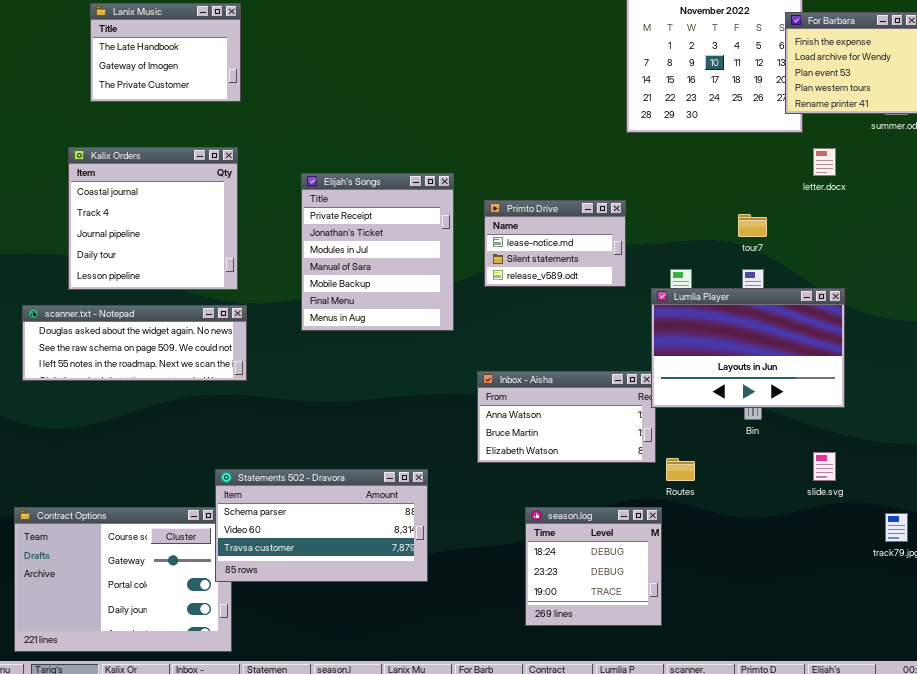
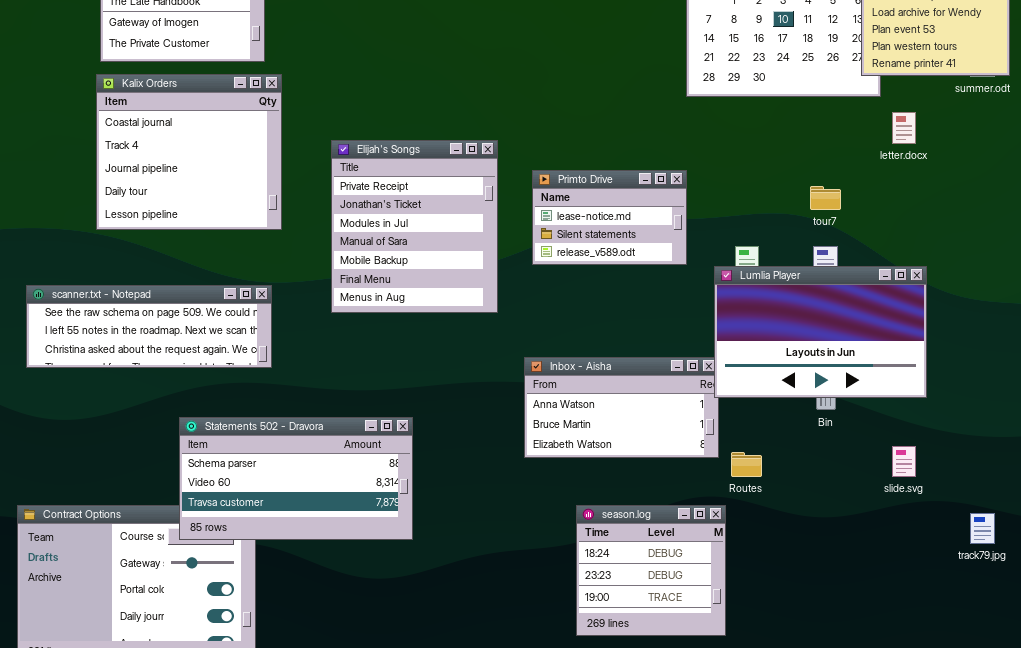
Kalix Orders: [68,147,238,290] -> [96,74,282,230], moved
scanner.txt - Notepad: [22,305,247,381] -> [26,285,272,368], scrolled down 1 row
Statements 502 - Dravora: [215,469,428,582] -> [179,417,413,540], moved

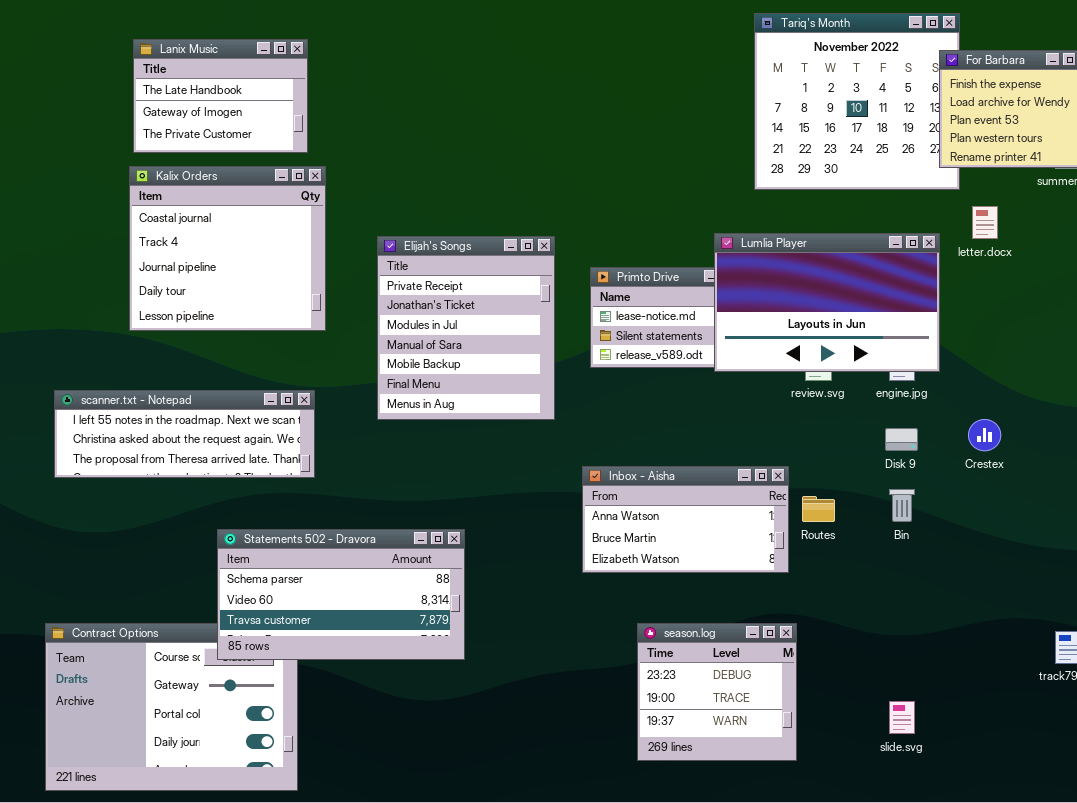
Lumlia Player: [714,266,927,398] -> [714,233,940,372], moved
scanner.txt - Notepad: [26,285,272,368] -> [54,390,315,478], scrolled down 1 row
slide.svg: [892,446,916,477] -> [889,701,915,734], moved
Routes: [731,452,762,477] -> [802,496,835,522], moved
season.log: [576,505,726,636] -> [637,623,797,761], scrolled down 1 row

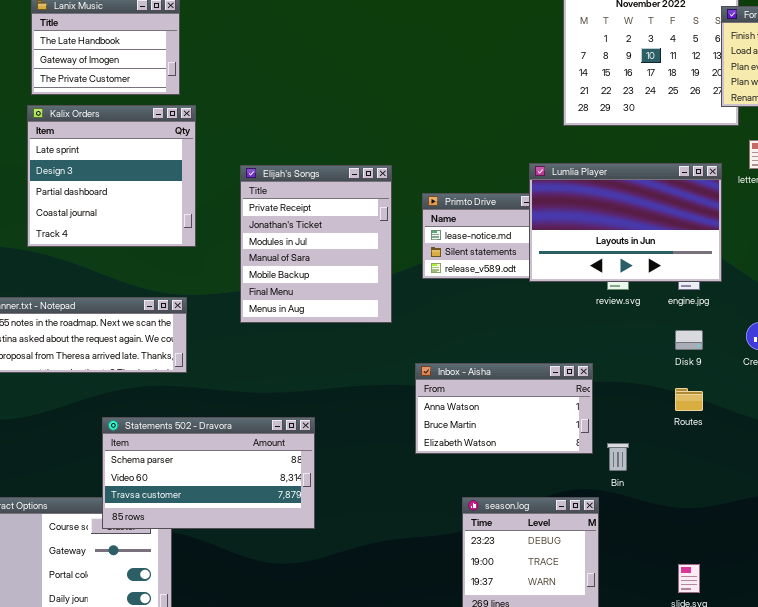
Kalix Orders: [129,166,326,331] -> [27,105,196,247], scrolled up 3 rows
Bin: [889,489,915,522] -> [607,443,629,471], moved
Routes: [802,496,835,522] -> [675,388,703,411], moved

